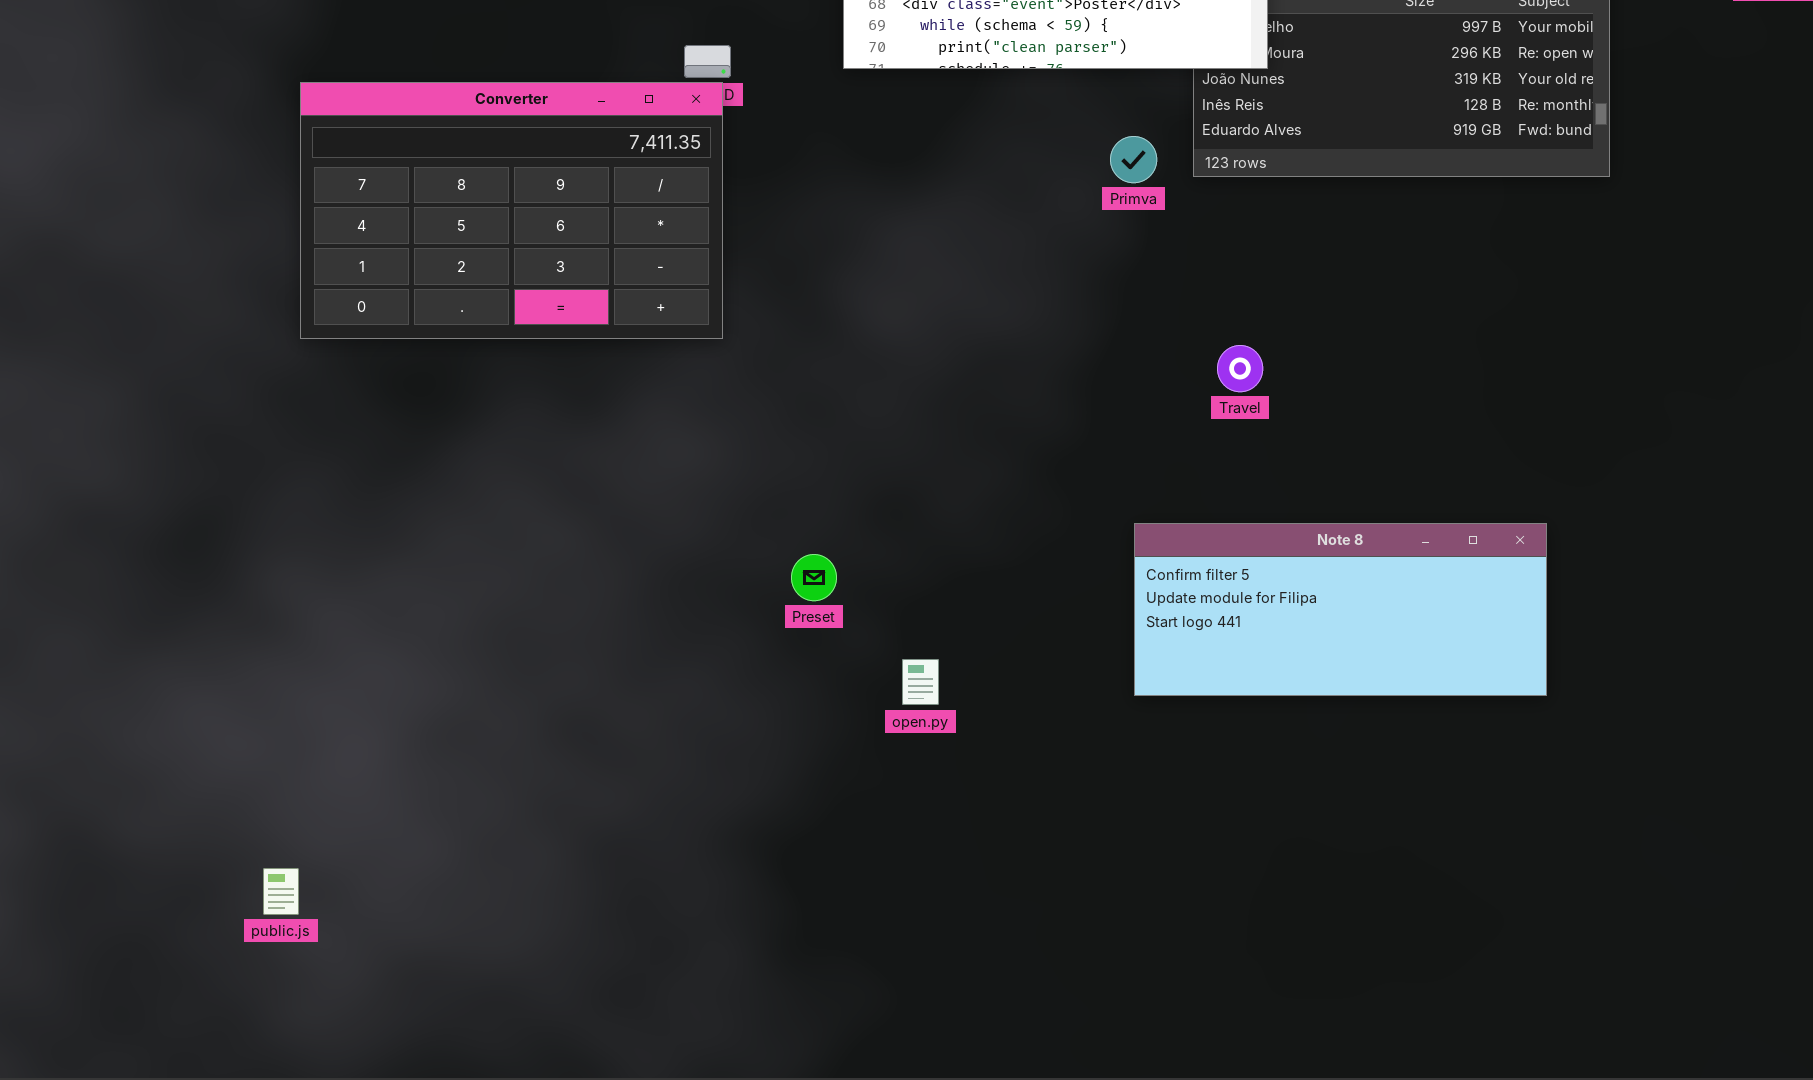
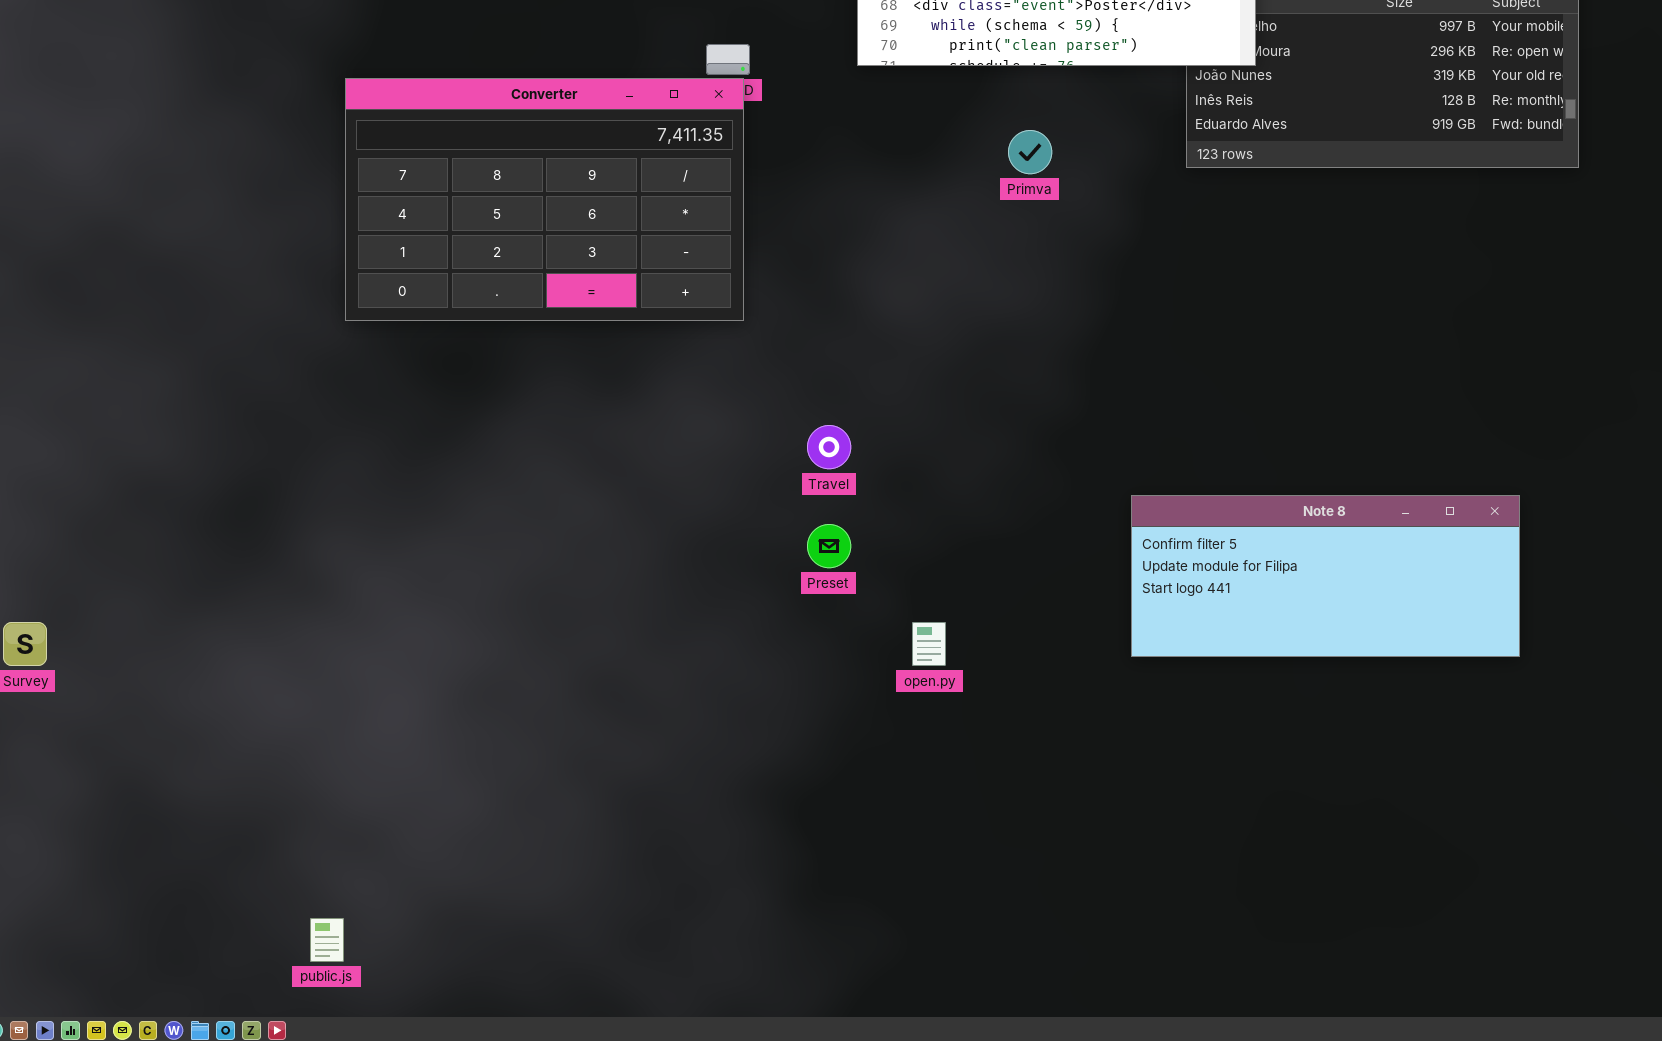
Primva: [1110,136,1157,183] -> [1008,130,1052,174], moved
Travel: [1217,345,1263,392] -> [807,425,851,469], moved
public.js: [263,868,299,915] -> [310,918,344,962], moved

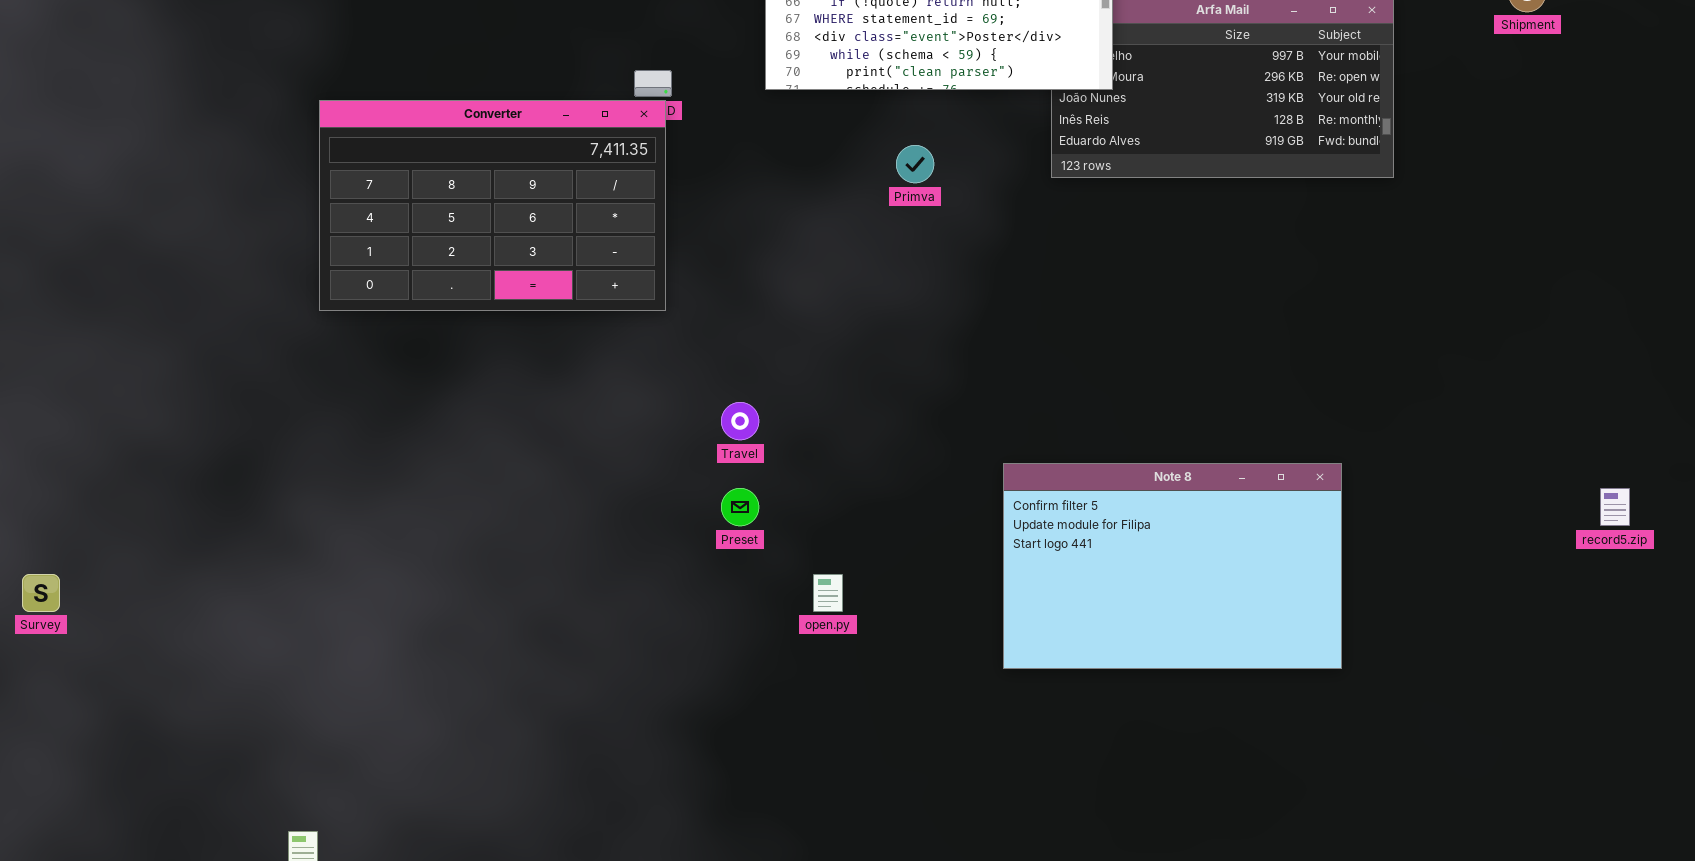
Note 8: [1131,495,1520,657] -> [1003,463,1342,669], resized

